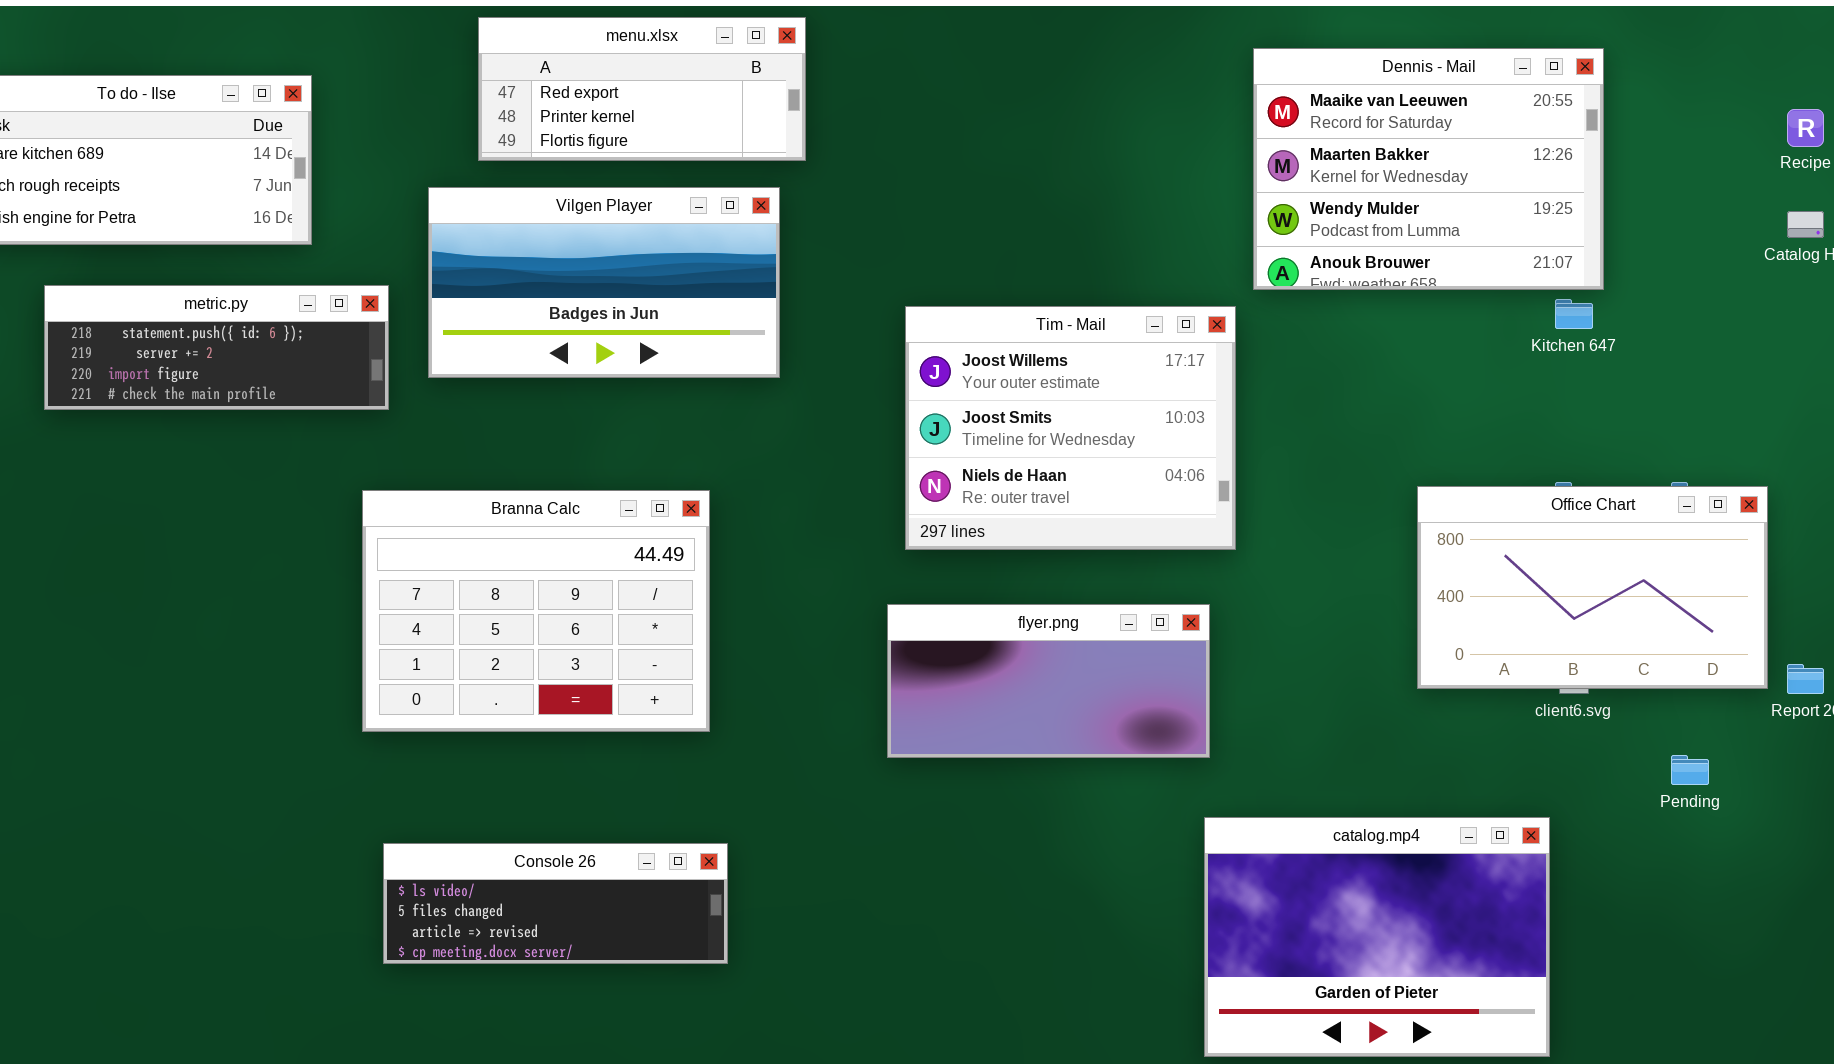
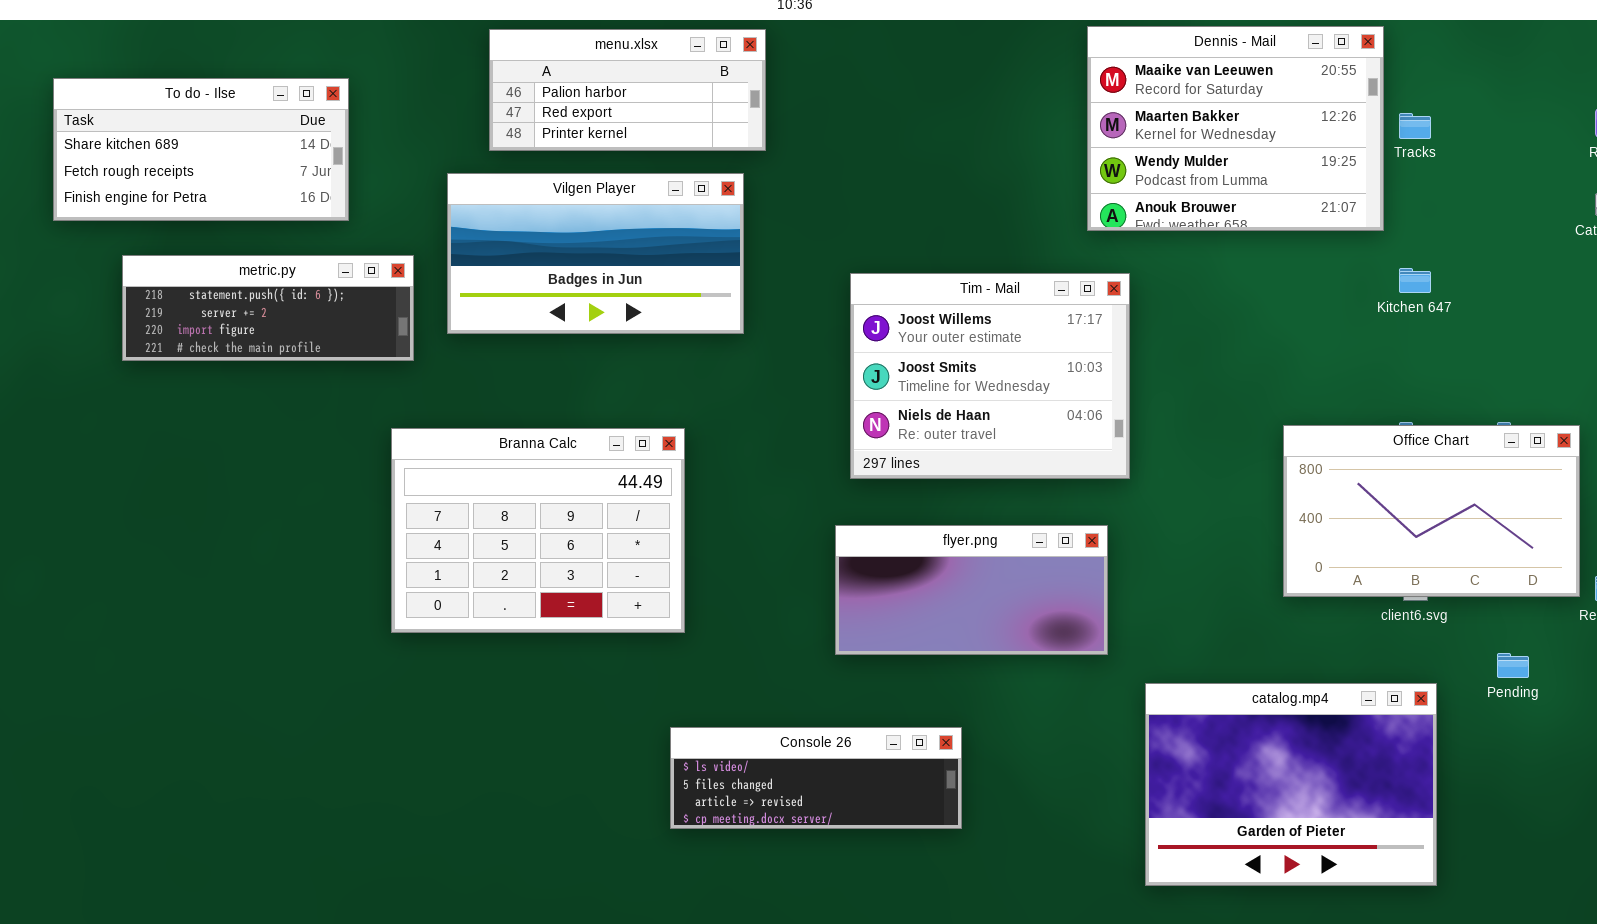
menu.xlsx: [478,17,806,161] -> [489,29,766,151], scrolled up 1 row
Dennis - Mail: [1253,48,1604,290] -> [1087,26,1384,231], moved
catalog.mp4: [1204,817,1550,1057] -> [1145,683,1437,886], moved
Console 26: [383,843,728,964] -> [670,727,962,829], moved

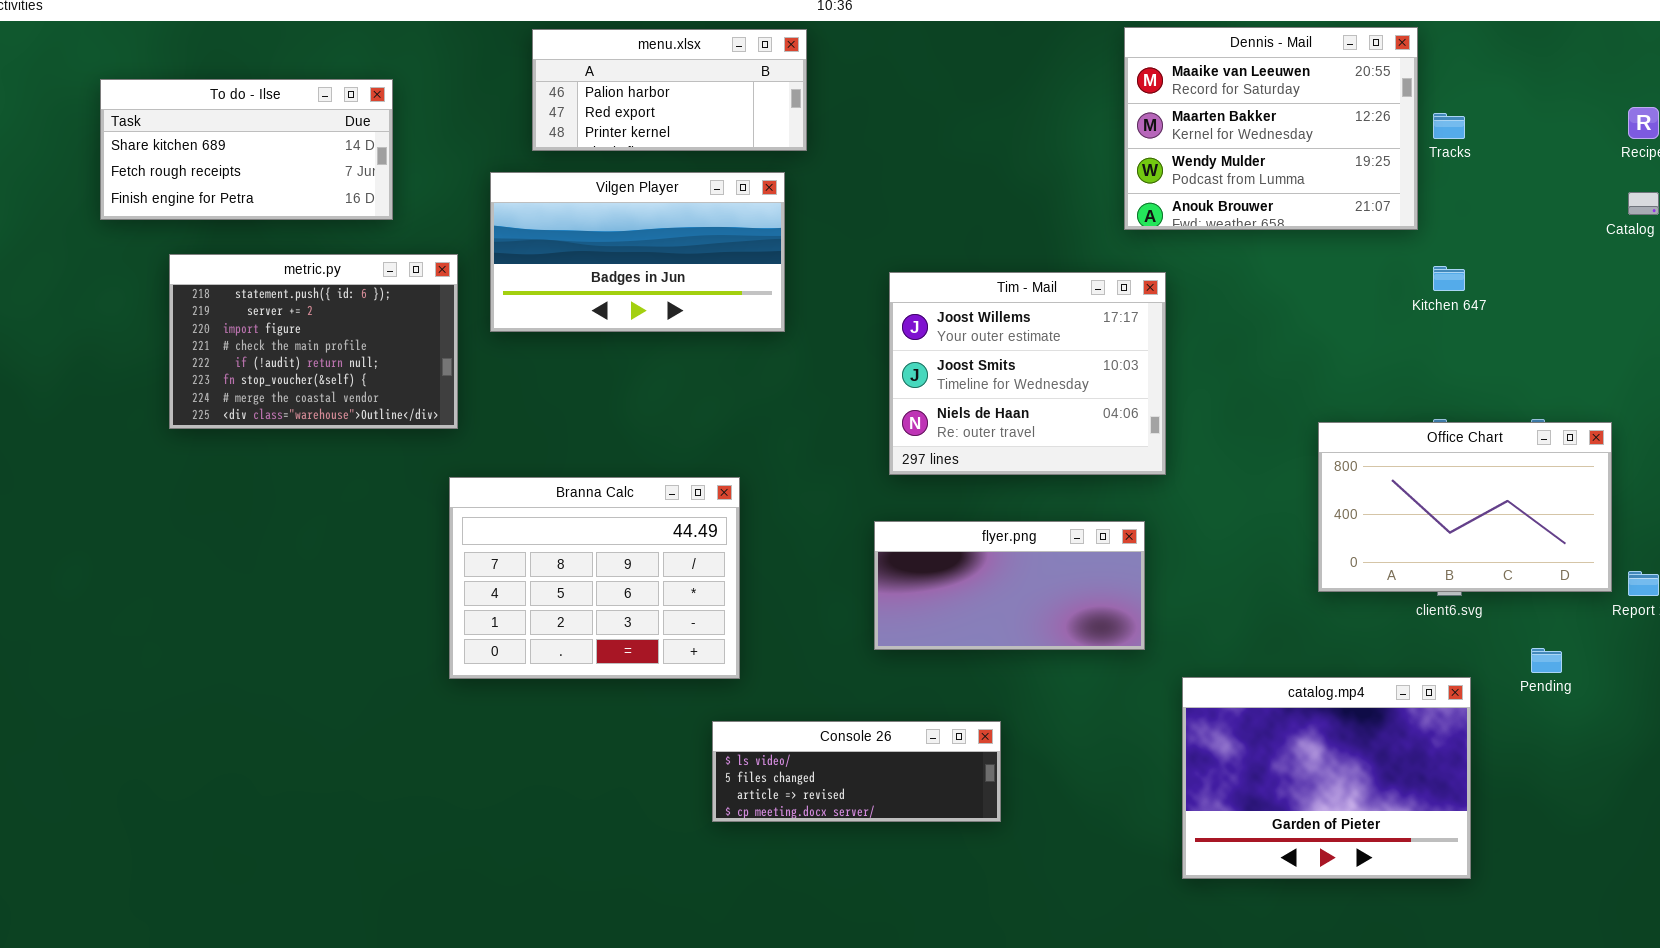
metric.py: [122,255,414,361] -> [169,254,458,429], resized
Branna Calc: [391,428,685,633] -> [449,477,740,679], moved

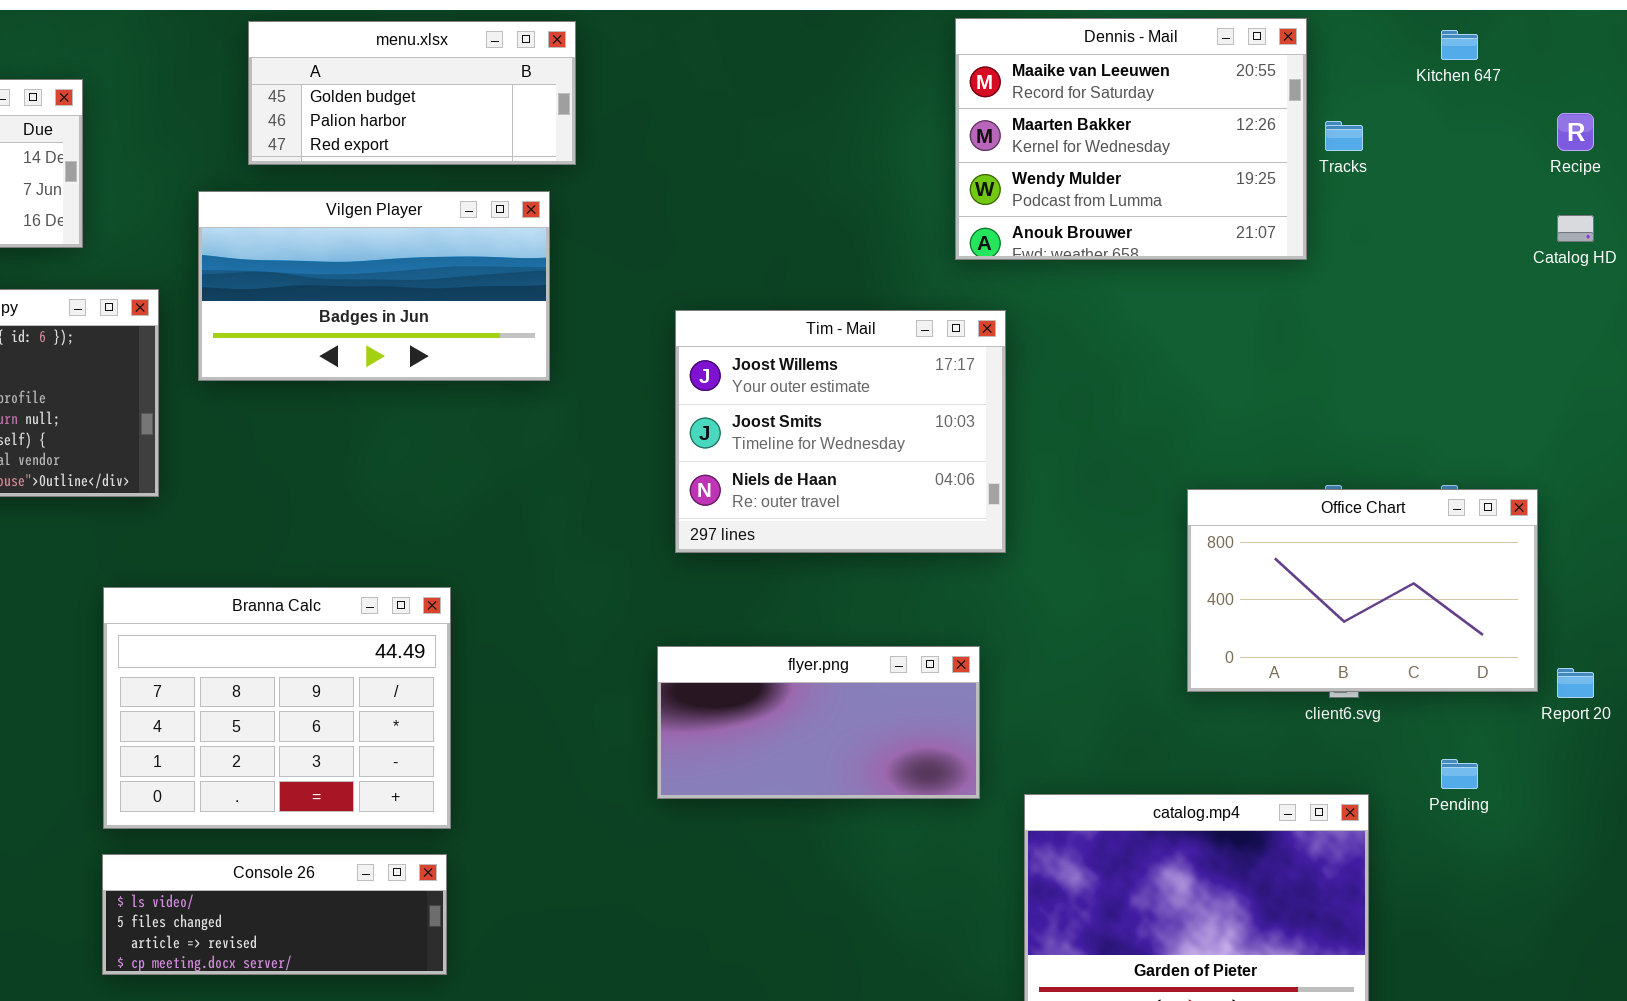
menu.xlsx: [532,29,807,151] -> [248,21,576,165], scrolled up 1 row
Kitchen 647: [1433,266,1465,291] -> [1441,30,1478,60], moved
Branna Calc: [449,477,740,679] -> [103,587,451,829], moved
flyer.png: [874,521,1145,650] -> [657,646,980,799], moved
Console 26: [712,721,1001,822] -> [102,854,447,975], moved

